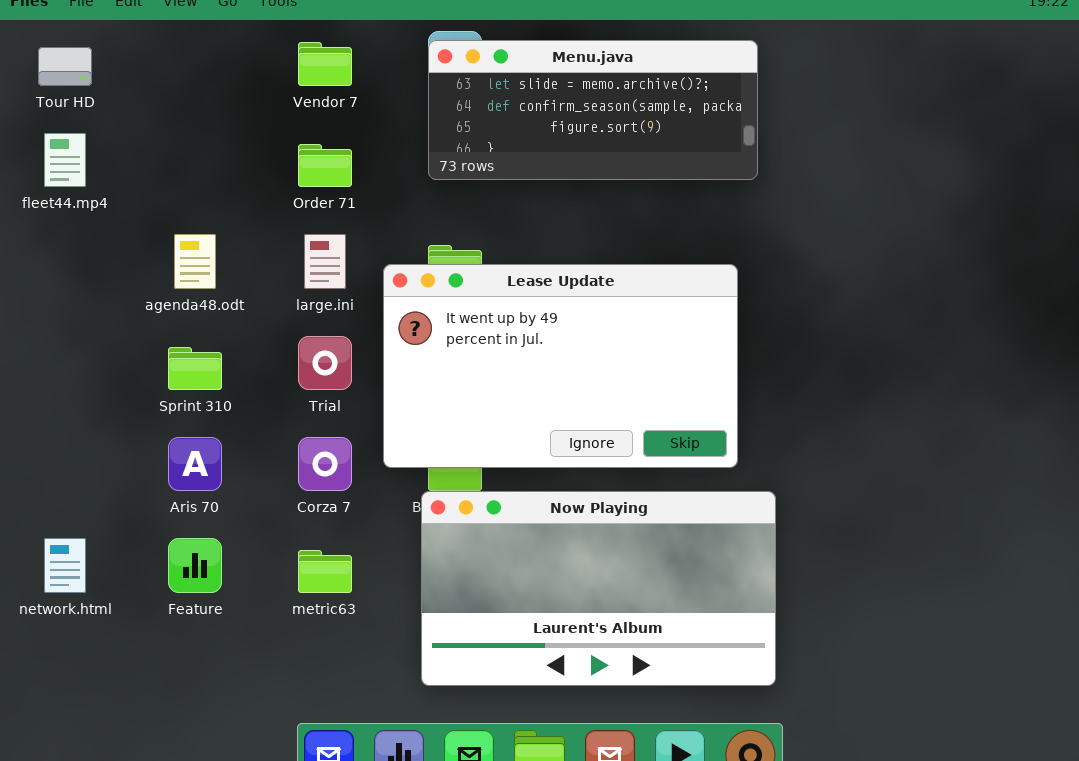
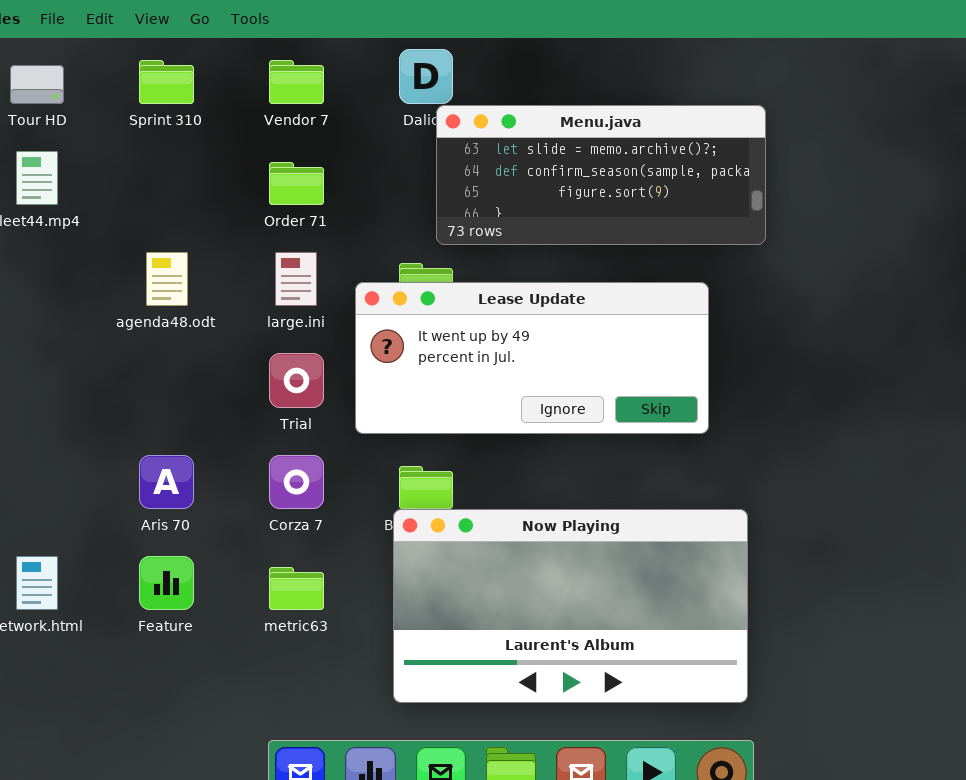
Menu.java: [428,40,758,180] -> [436,105,766,245], moved
Lease Update: [383,264,738,468] -> [355,282,709,434], resized
Sprint 310: [168,347,222,390] -> [139,60,194,104], moved

